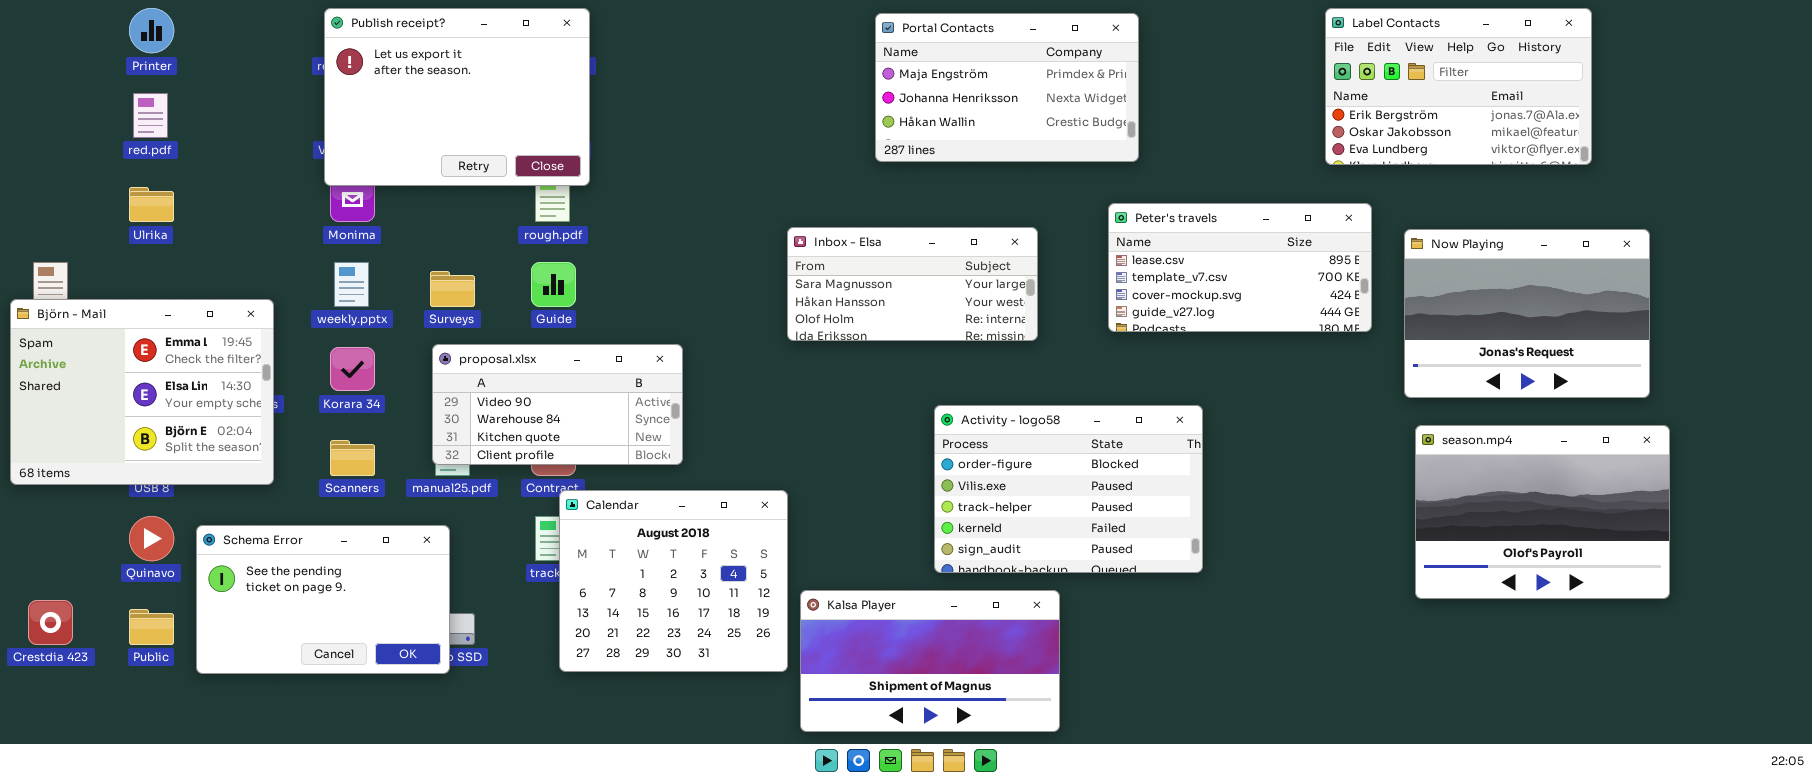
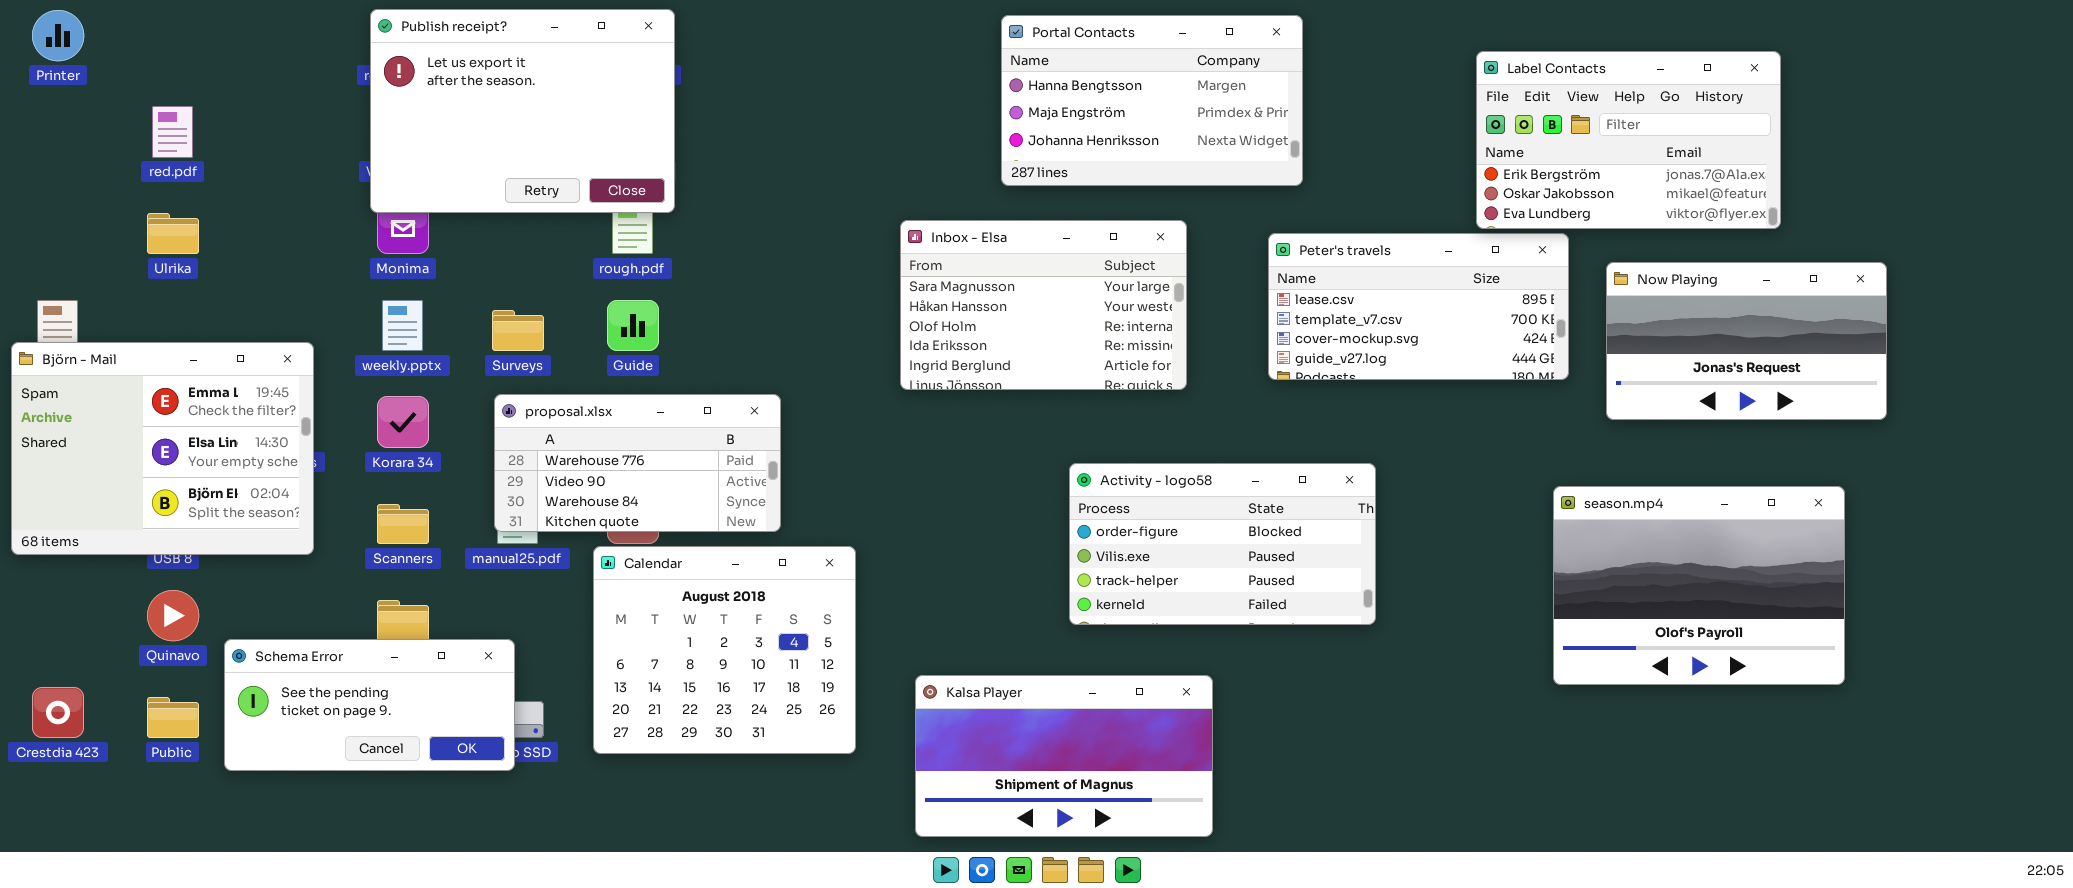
Printer: [129,8,174,53] -> [32,10,84,61], moved
Label Contacts: [1325,8,1592,165] -> [1476,51,1781,229], moved
Portal Contacts: [875,13,1139,162] -> [1001,15,1303,186], scrolled up 1 row
Inbox - Elsa: [787,227,1038,341] -> [900,220,1187,390], resized
Now Playing: [1404,229,1650,398] -> [1606,262,1887,420], resized
proposal.xlsx: [432,344,683,465] -> [494,394,781,532], scrolled up 1 row
Activity - logo58: [934,405,1203,573] -> [1069,463,1376,625], resized
season.mp4: [1415,425,1670,599] -> [1553,486,1845,685], moved
Calendar: [559,490,788,672] -> [593,546,856,754], moved
Schema Error: [196,525,450,674] -> [224,639,515,771], resized

